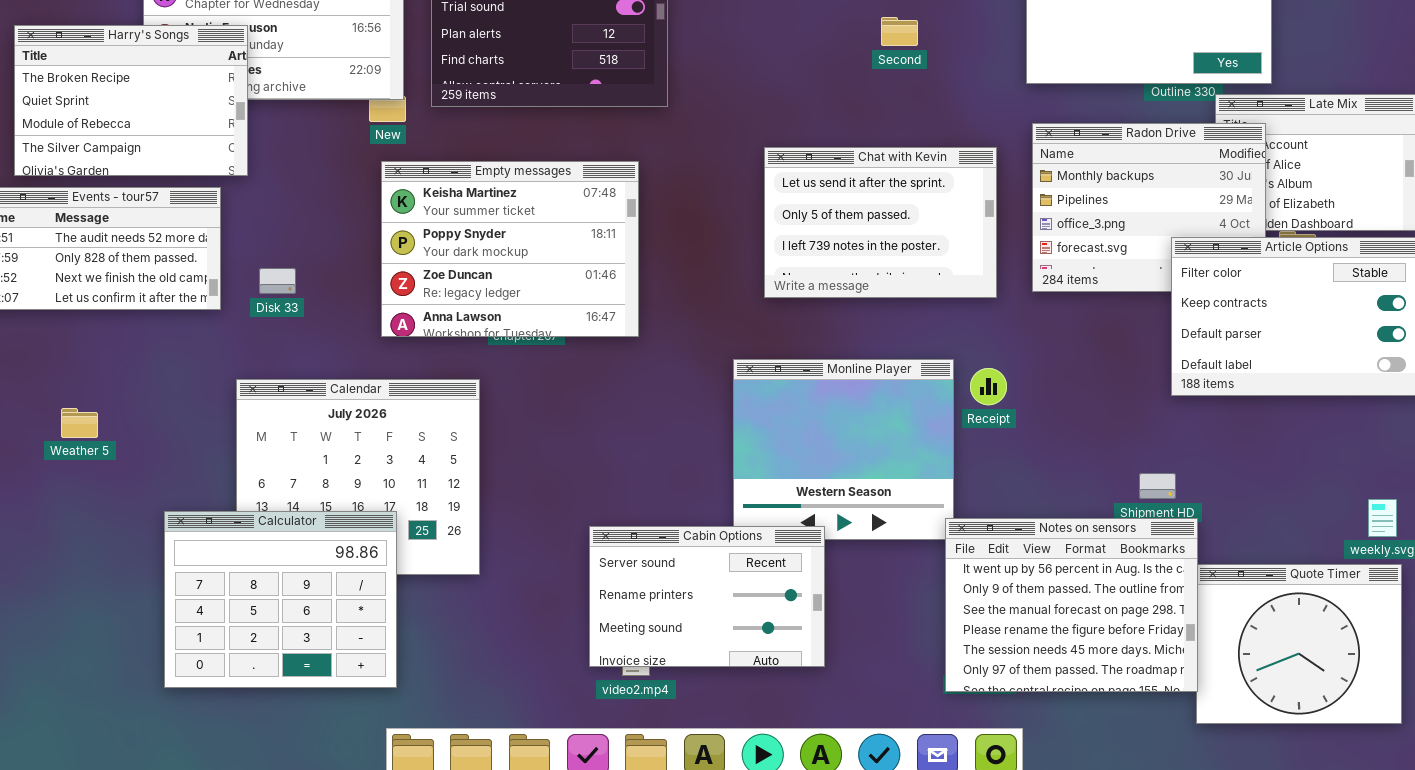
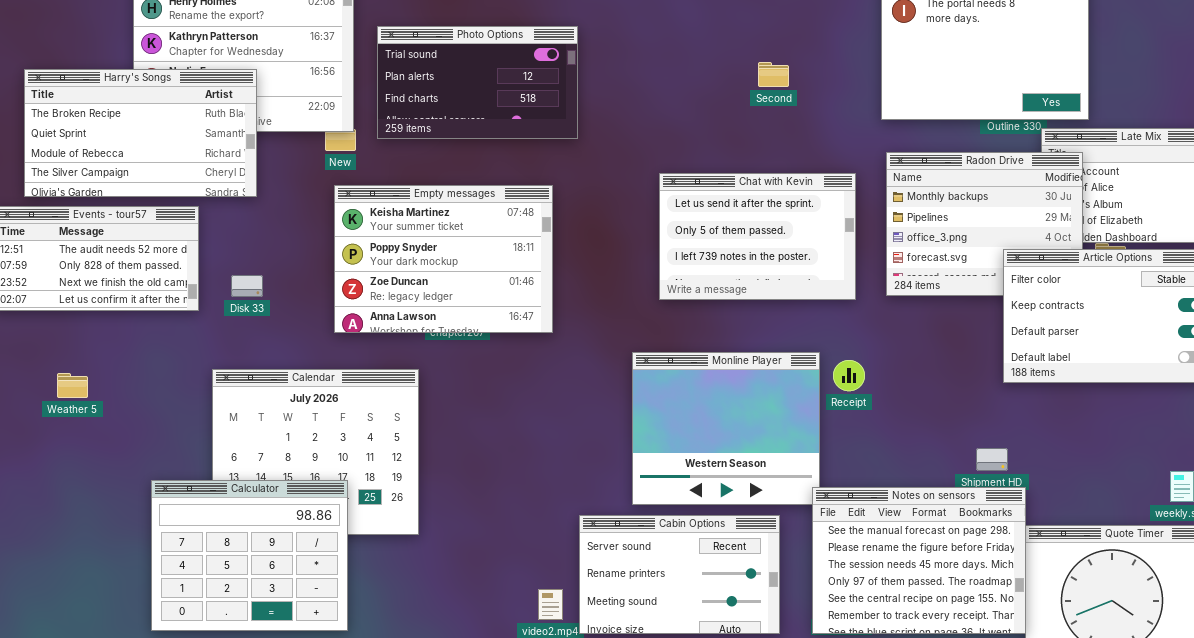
Harry's Songs: [14,25,248,176] -> [24,69,257,197], resized
Weather 5: [61,408,98,438] -> [57,373,88,398], moved
Notes on sensors: [945,518,1198,692] -> [812,487,1026,634], scrolled down 2 rows
Cabin Options: [589,526,825,667] -> [579,515,780,634], moved

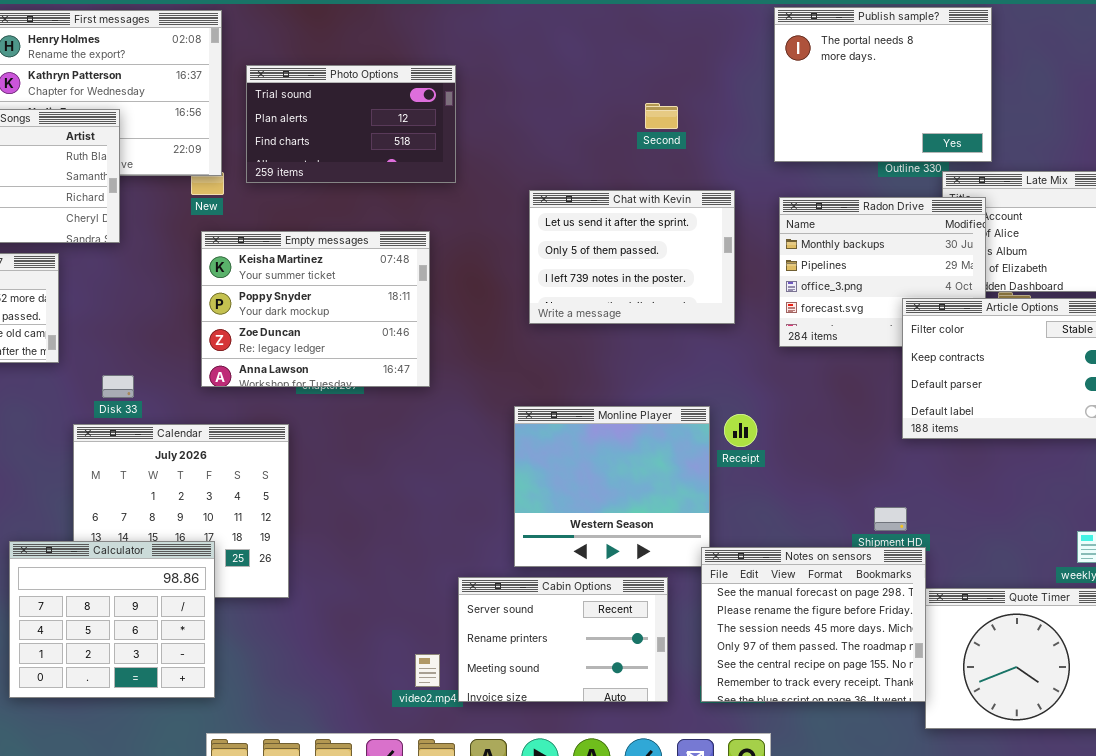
Chat with Kevin: [659,173,856,300] -> [529,190,735,324], moved
Disk 33: [231,275,263,297] -> [102,375,134,398], moved

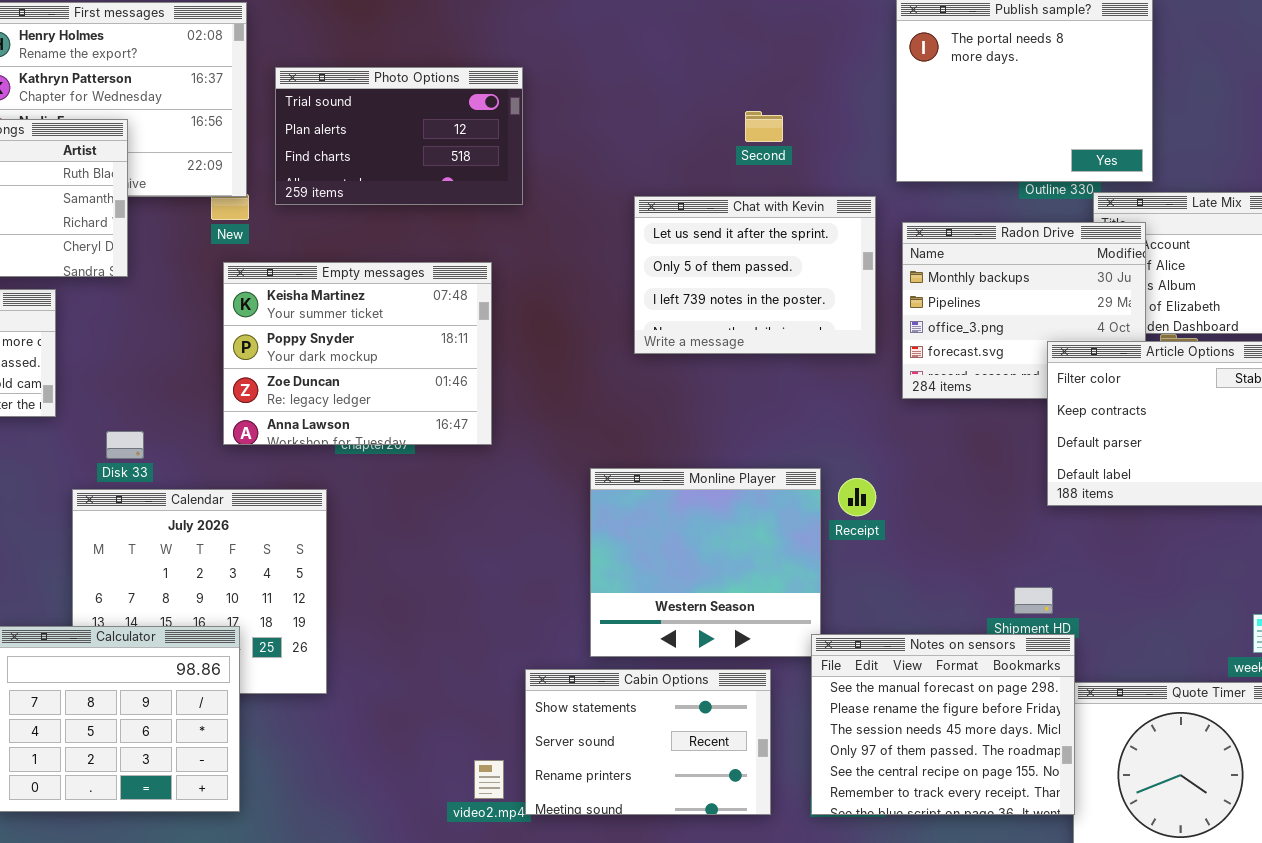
Chat with Kevin: [529,190,735,324] -> [634,196,876,354], moved
Cabin Options: [458,577,668,702] -> [525,669,771,815], scrolled up 1 row

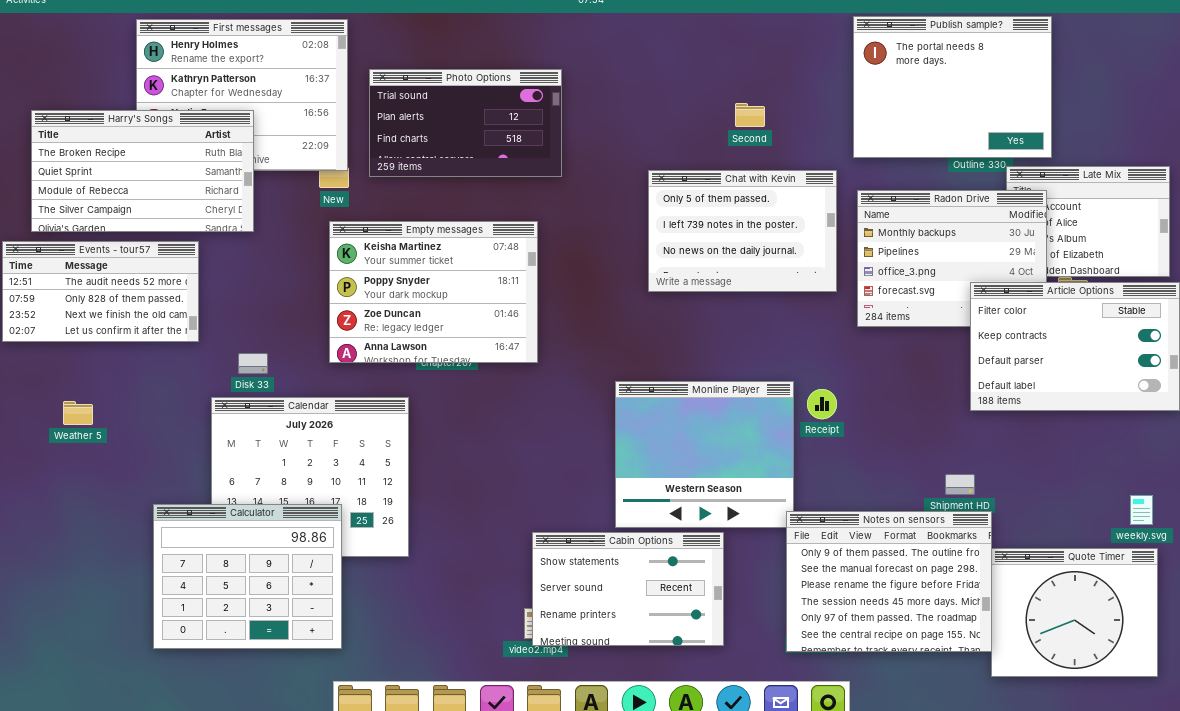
Chat with Kevin: [634,196,876,354] -> [648,170,837,292], scrolled down 1 row
Notes on sensors: [811,634,1075,815] -> [786,511,992,652], scrolled up 1 row
Cabin Options: [525,669,771,815] -> [532,532,724,646], moved

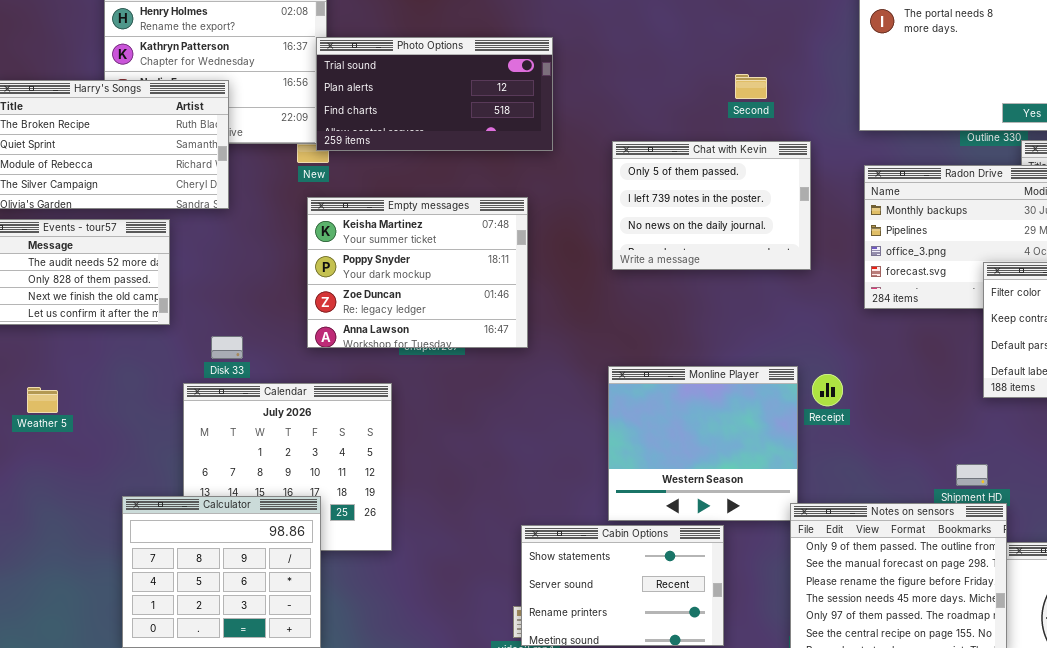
Photo Options: [369,69,562,177] -> [316,37,553,151], resized
Chat with Kevin: [648,170,837,292] -> [612,141,811,270], moved

